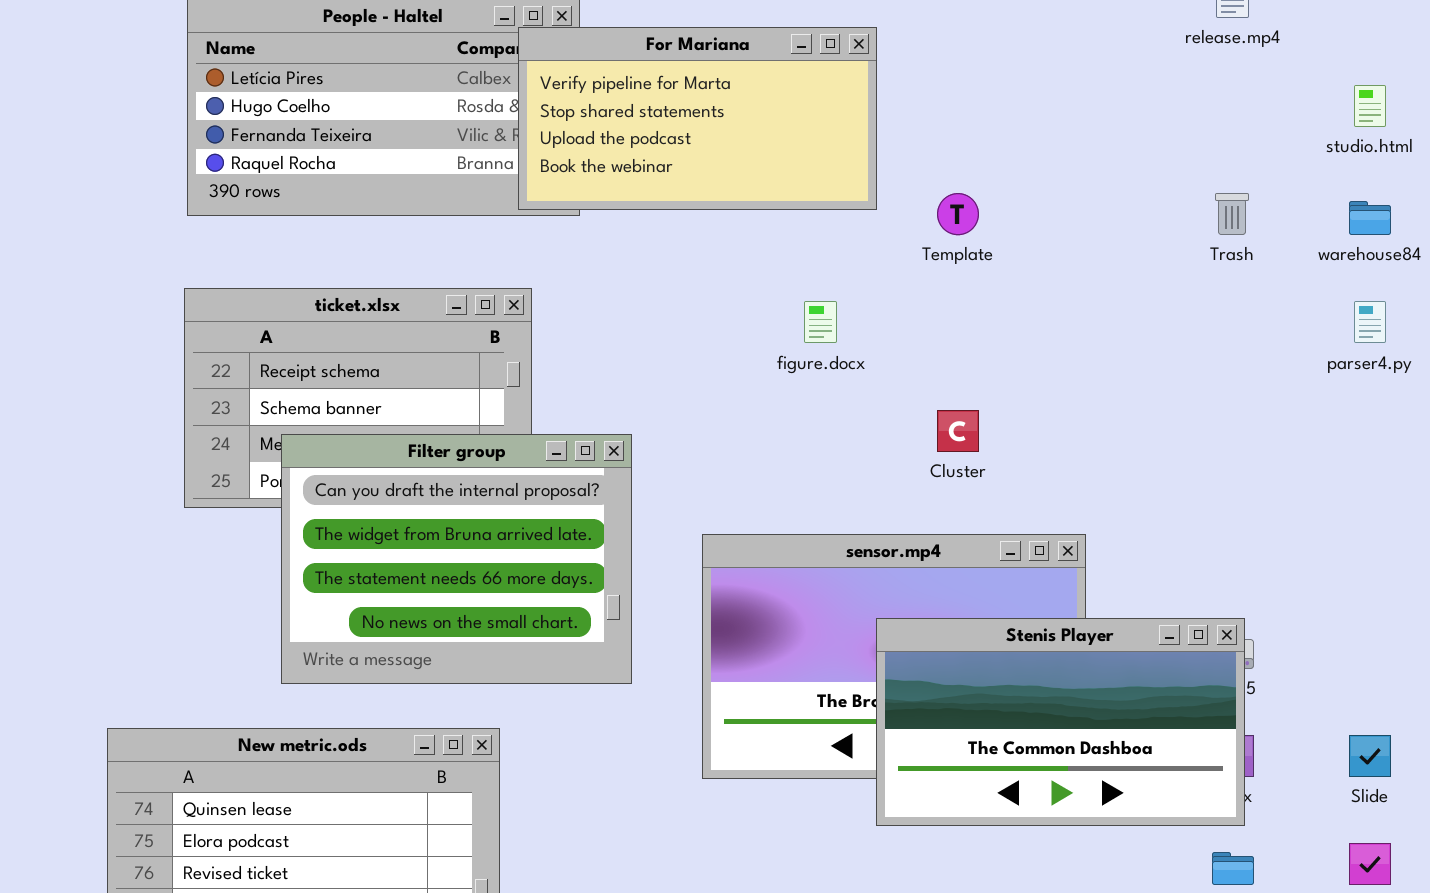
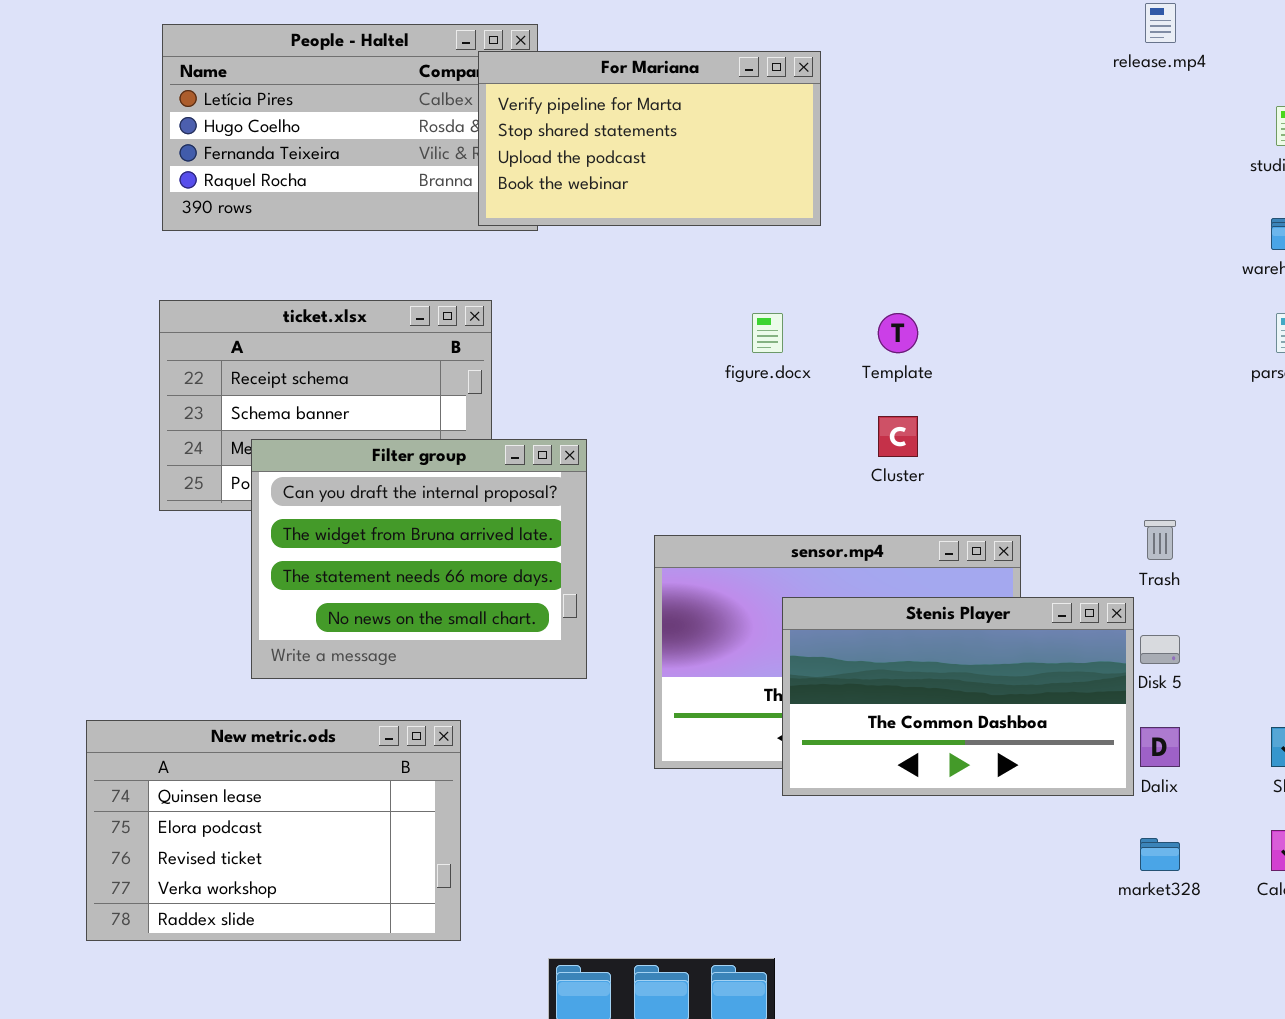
Template: [937,193,979,235] -> [878,313,918,353], moved
Trash: [1215,193,1249,235] -> [1144,520,1176,560], moved
Stenis Player: [876,618,1245,826] -> [782,597,1134,796], moved

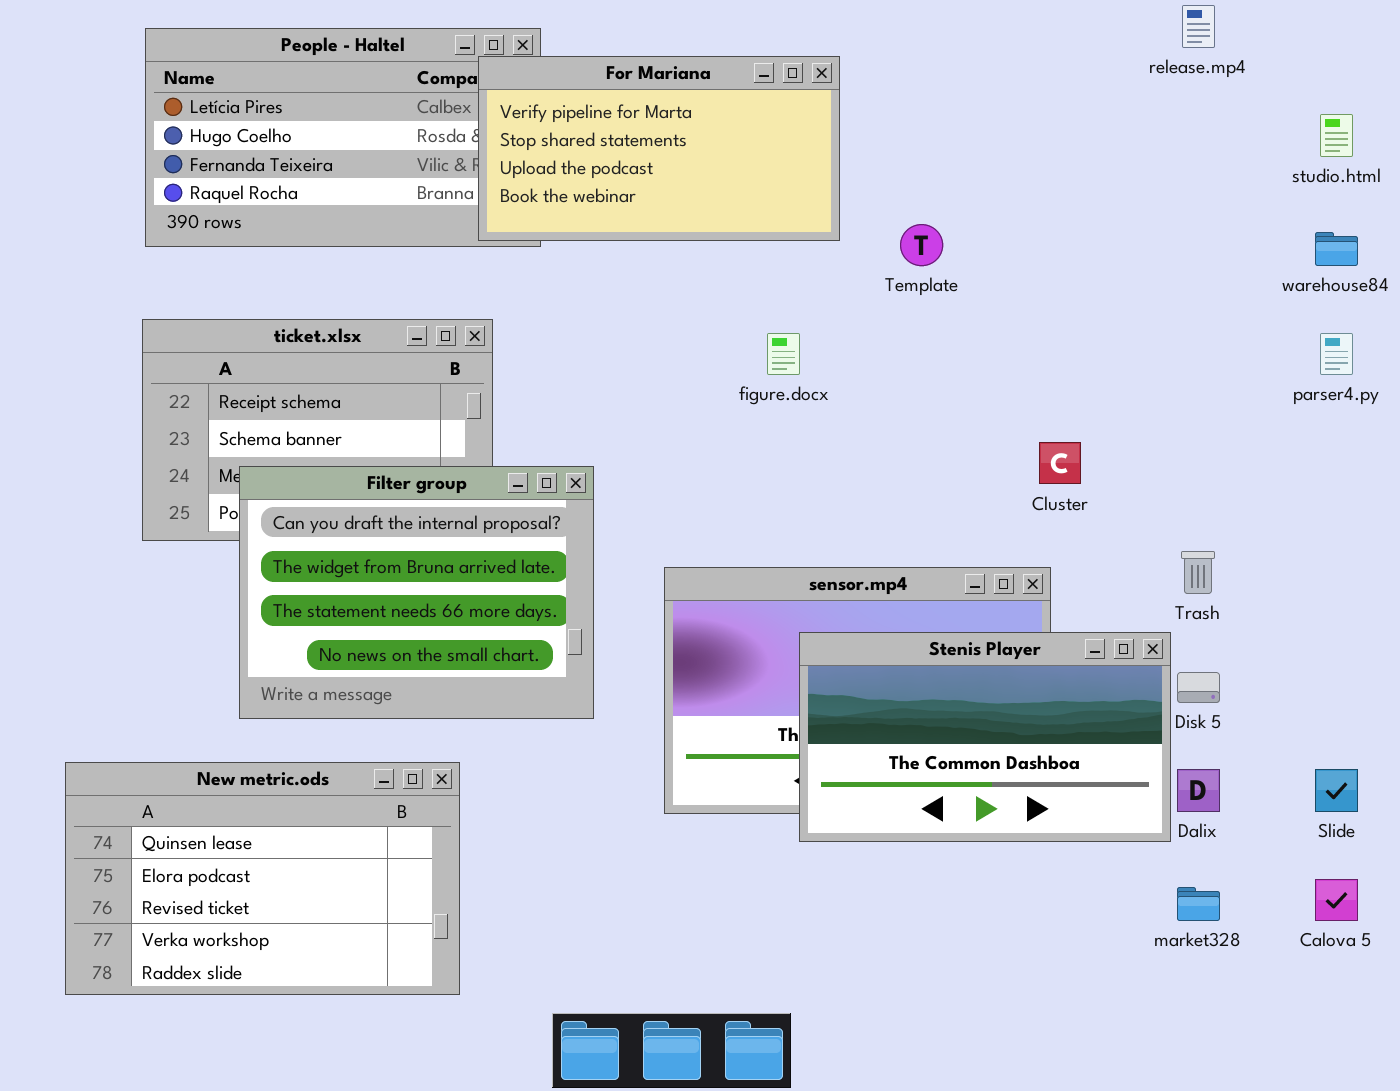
Template: [878,313,918,353] -> [900,224,943,266], moved
Cluster: [878,416,918,457] -> [1039,442,1081,484], moved

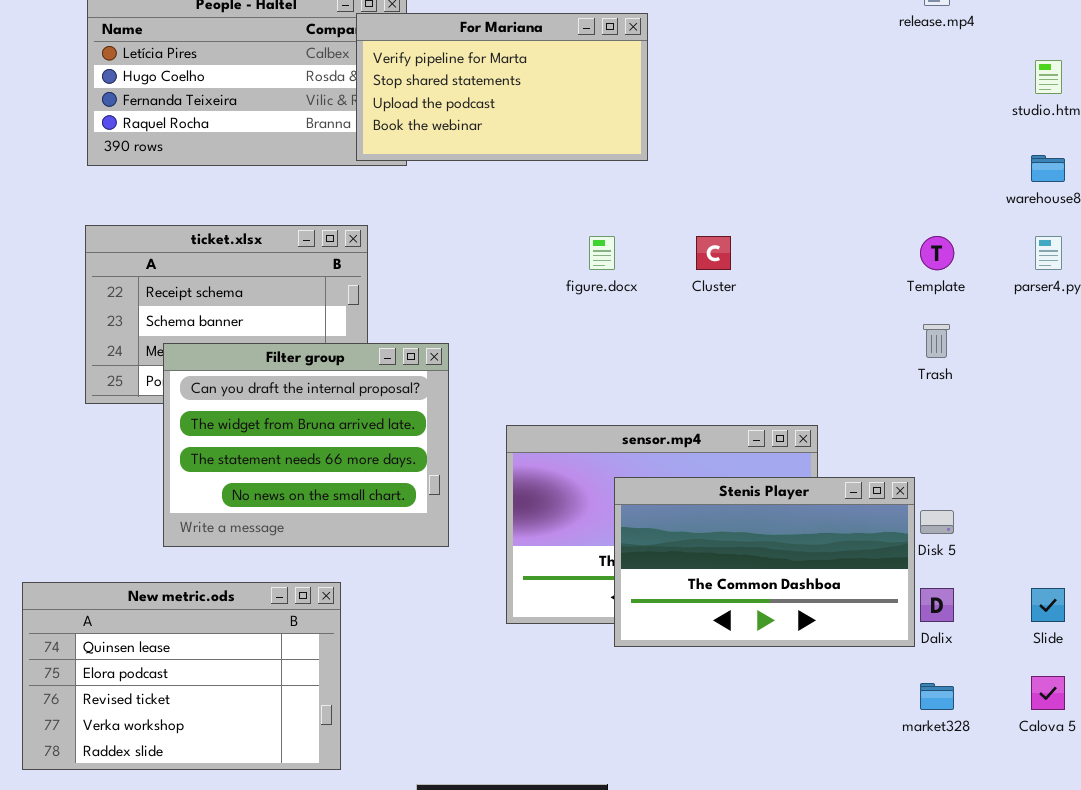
Template: [900,224,943,266] -> [920,236,954,270], moved
Cluster: [1039,442,1081,484] -> [696,236,731,270], moved
Trash: [1181,551,1215,594] -> [923,324,950,358], moved

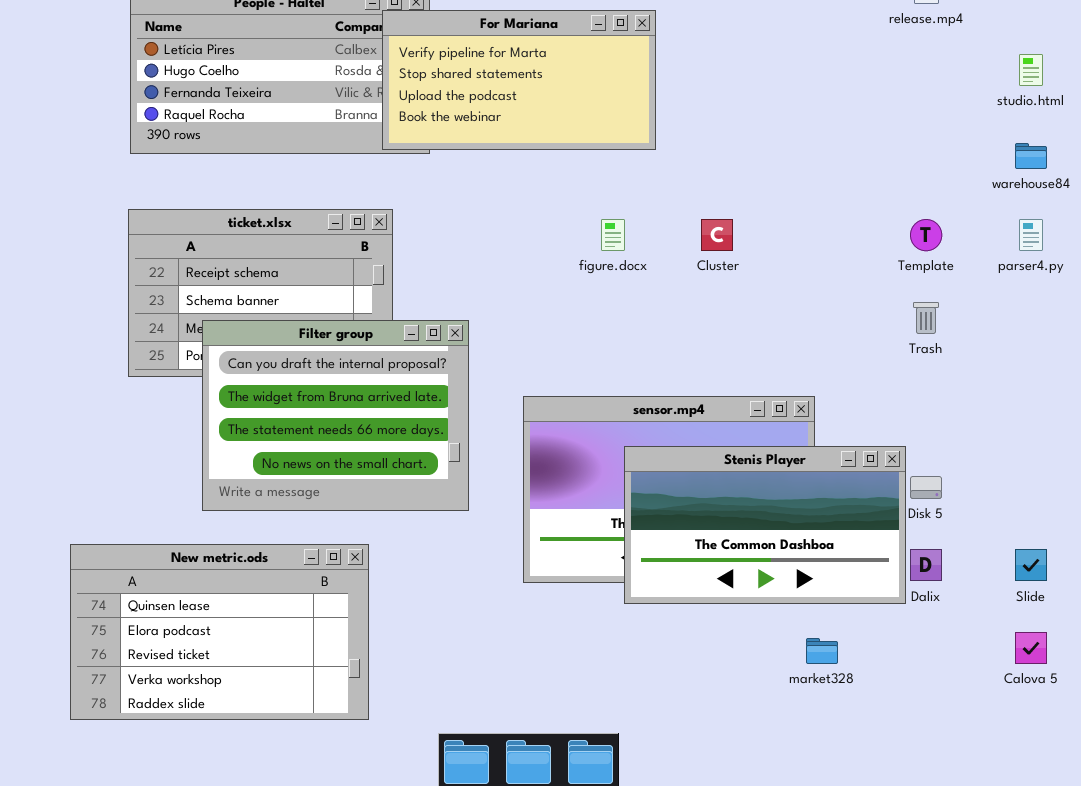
market328: [920,683,954,710] -> [806,638,838,664], moved

